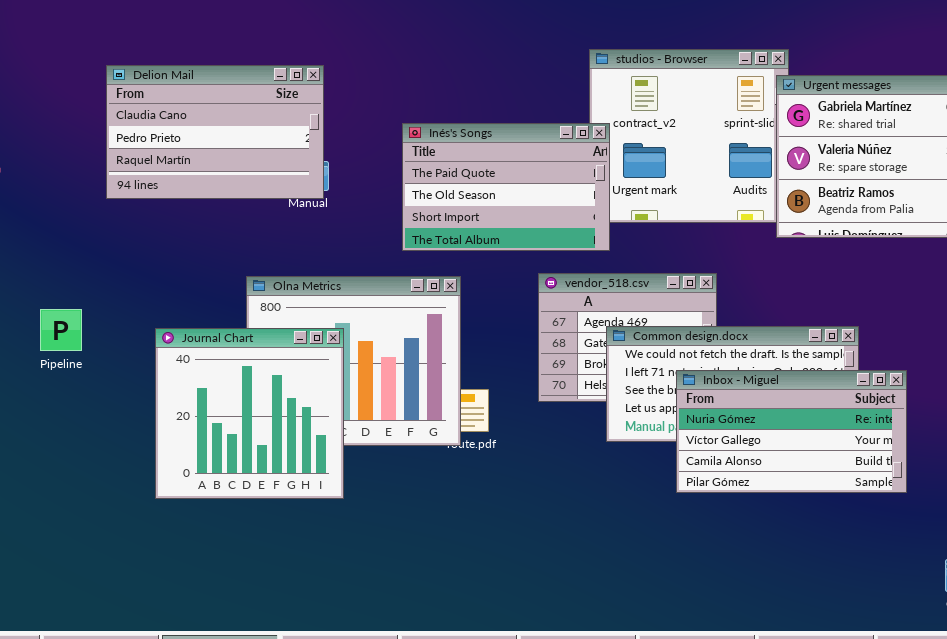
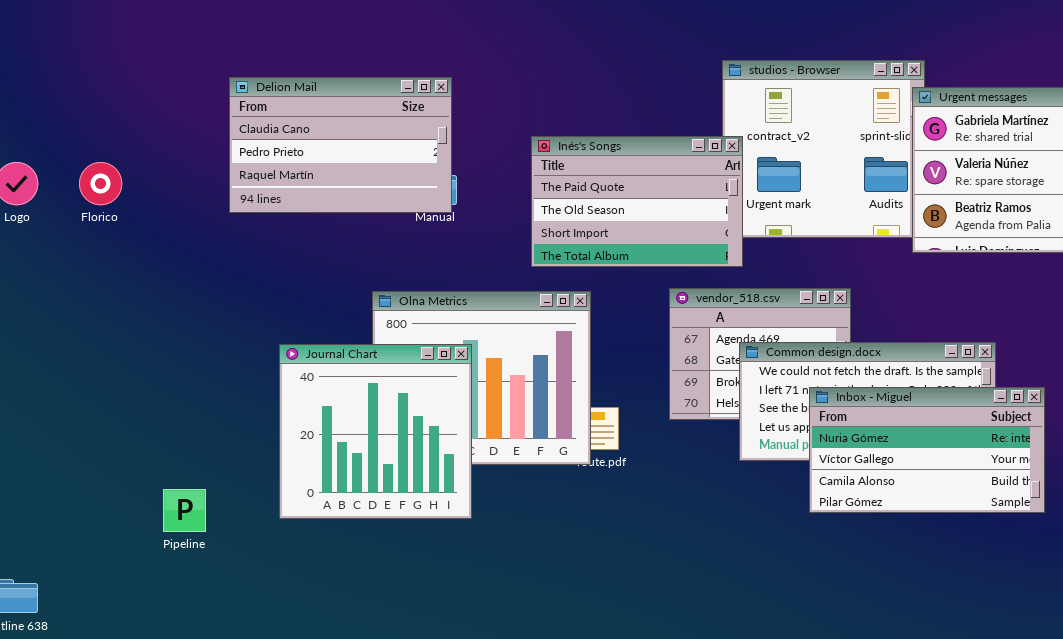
Pipeline: [40,309,82,351] -> [163,489,206,532], moved

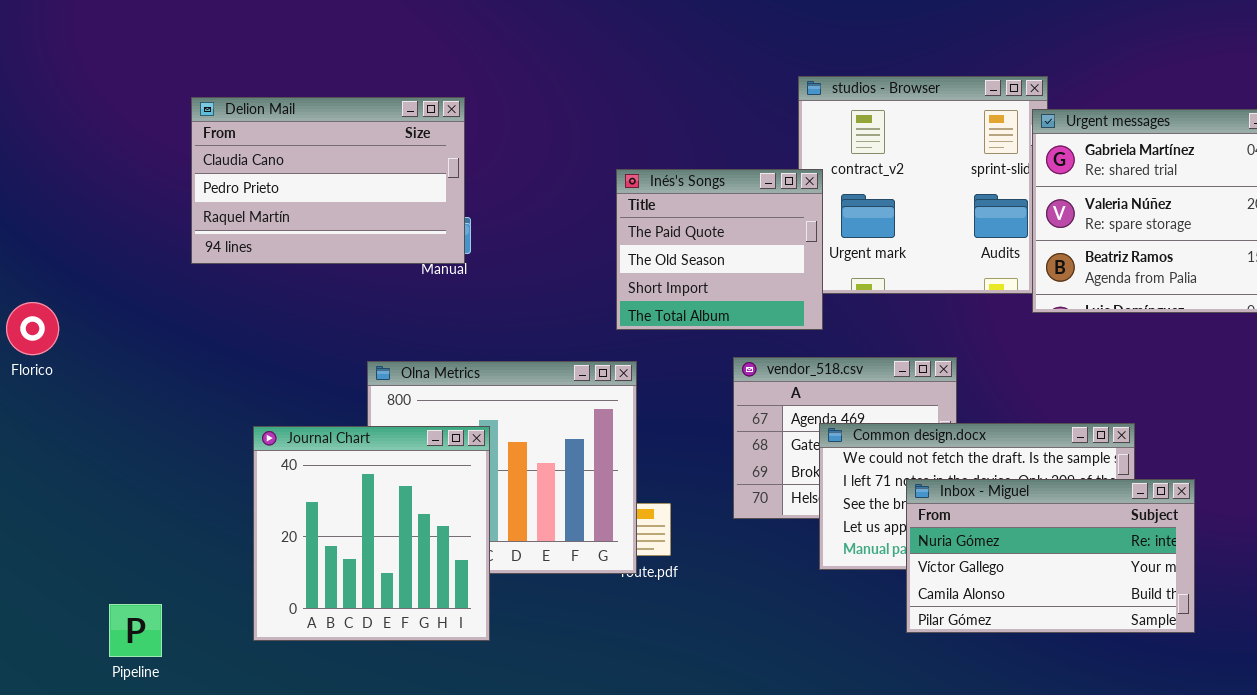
Inés's Songs: [531,136,743,267] -> [616,169,823,330], resized
Florico: [79,162,122,205] -> [6,302,59,355], moved

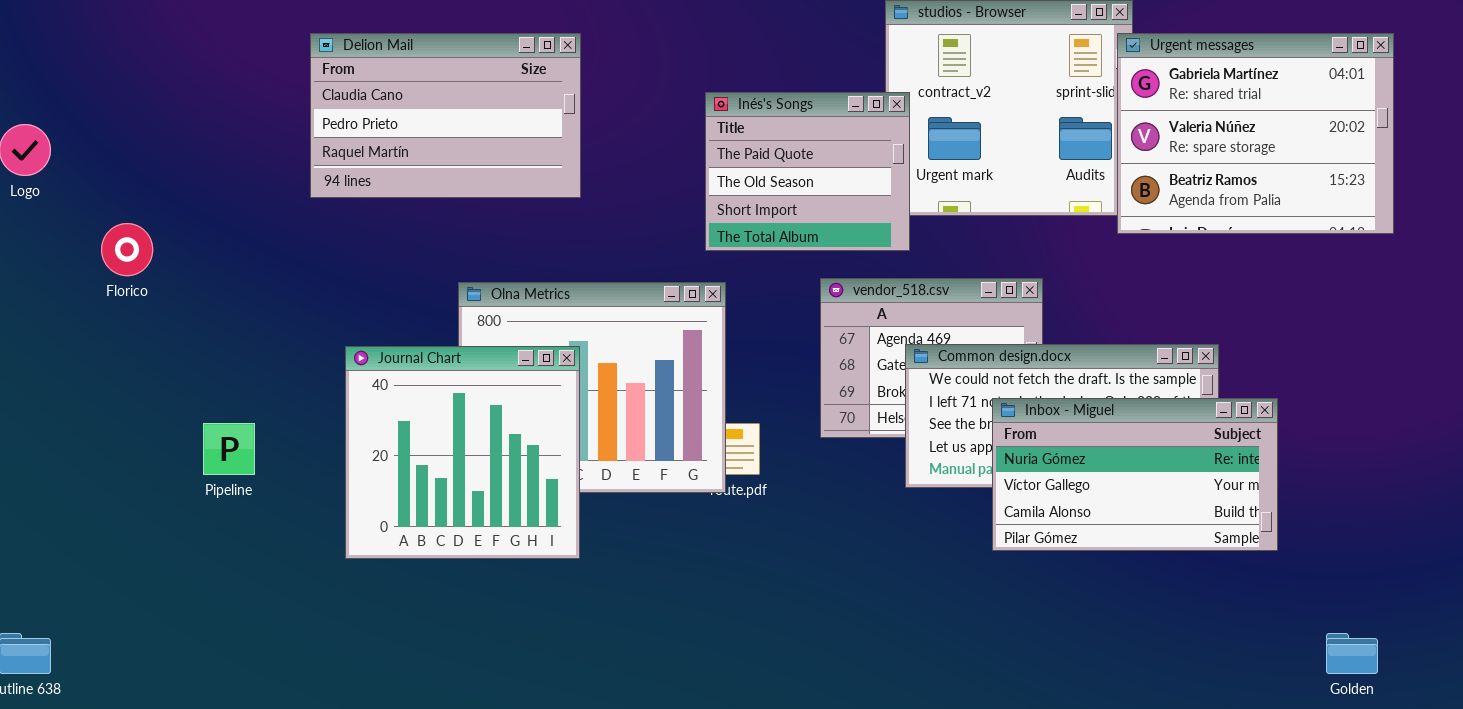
Delion Mail: [191,97,465,264] -> [310,33,581,198], moved
Pipeline: [109,604,162,657] -> [203,423,255,475], moved

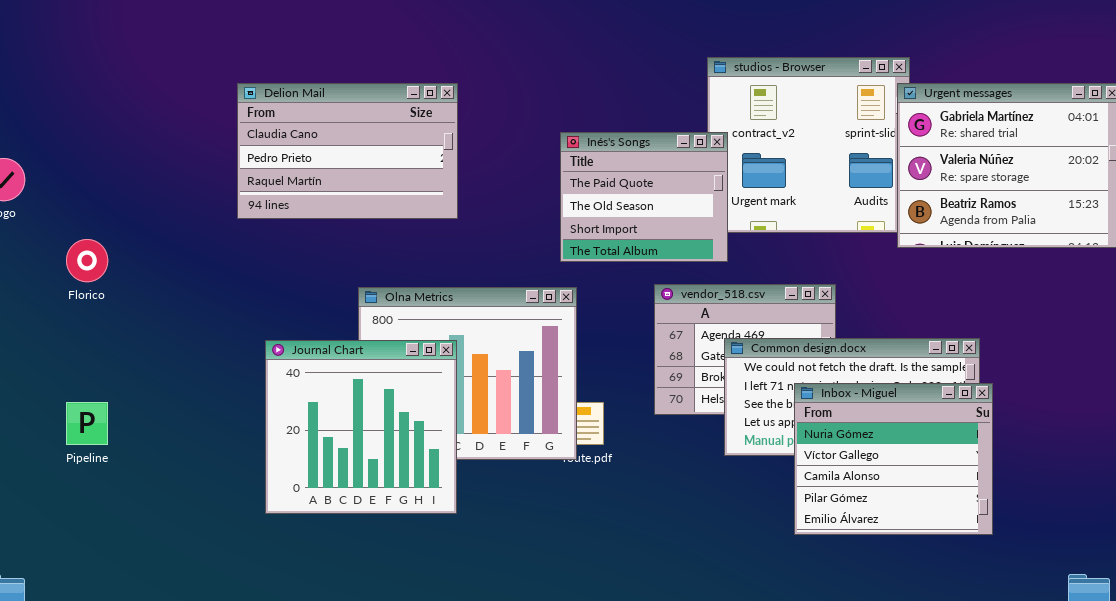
Inbox - Miguel: [992,398,1278,551] -> [794,383,993,535], resized
Pipeline: [203,423,255,475] -> [66,402,108,445], moved

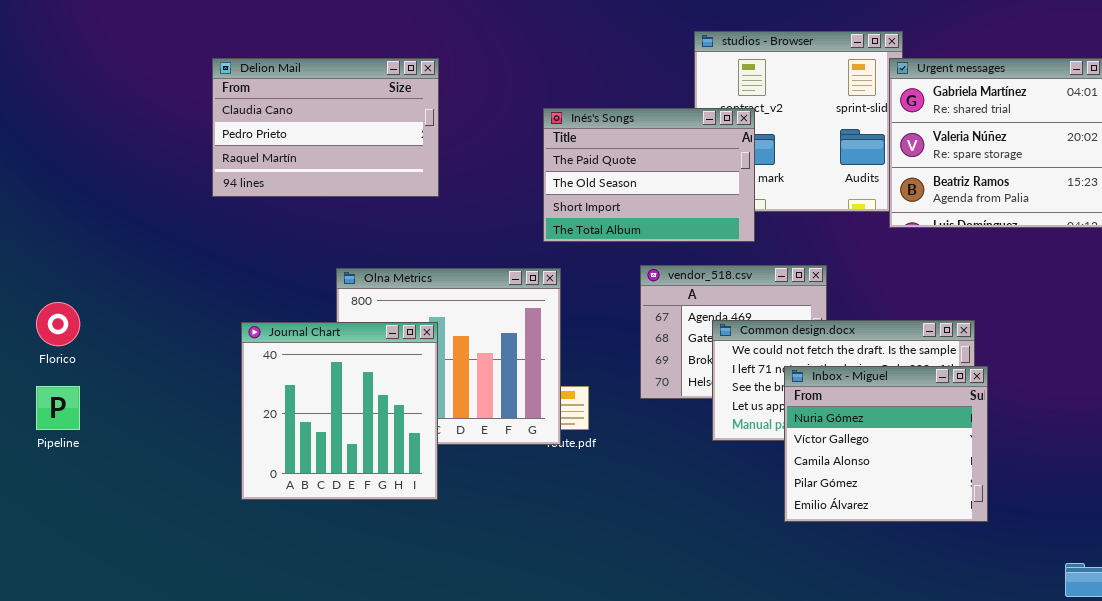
Inés's Songs: [560,132,728,262] -> [543,108,755,242], resized
Florico: [66,239,108,282] -> [36,302,80,346], moved

